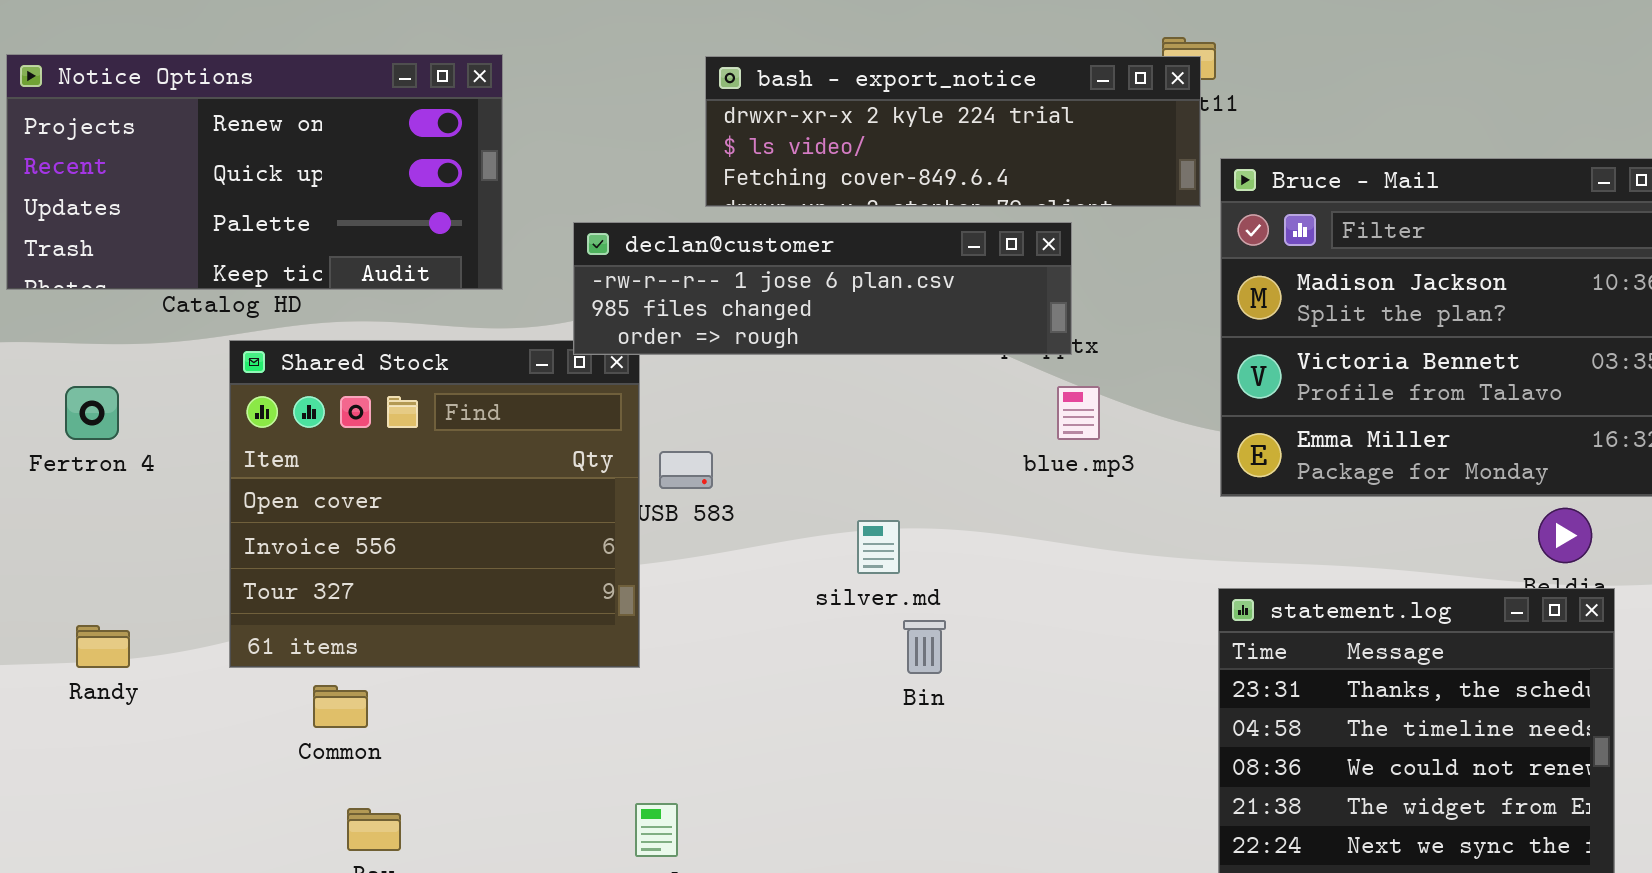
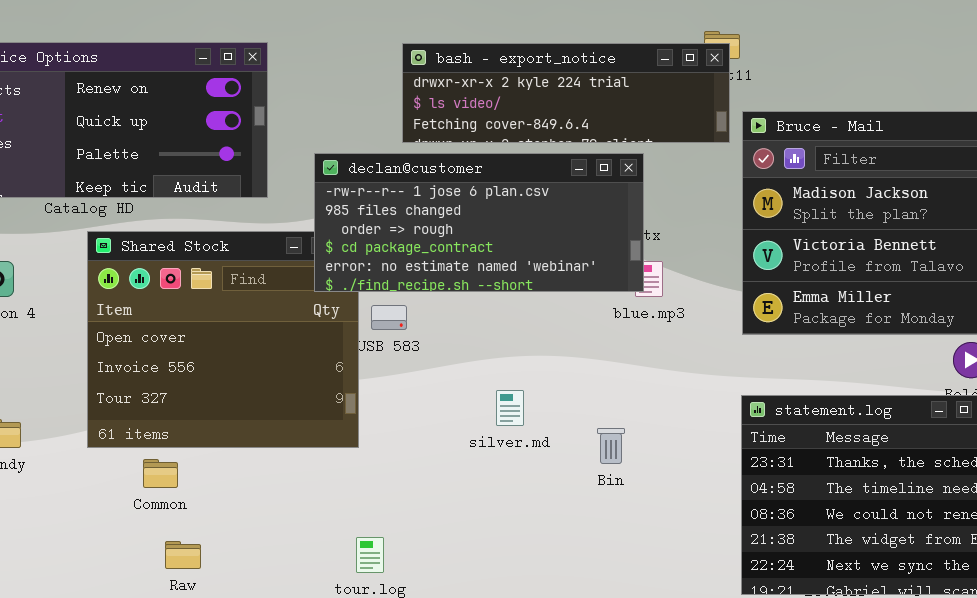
declan@customer: [573,222,1072,355] -> [314,153,644,292], resized
silver.md: [857,520,900,574] -> [496,390,524,426], moved
Bin: [903,620,946,674] -> [597,428,625,464], moved

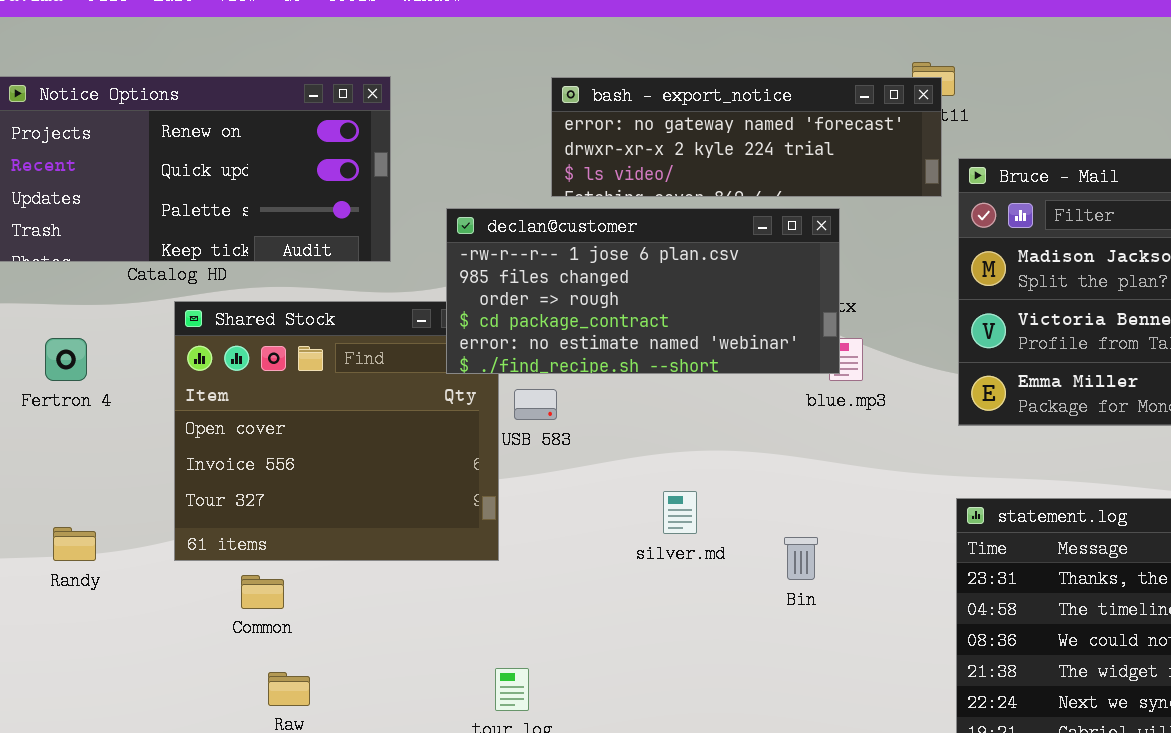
bash - export_notice: [402,43,730,143] -> [551,77,942,197], scrolled up 1 row

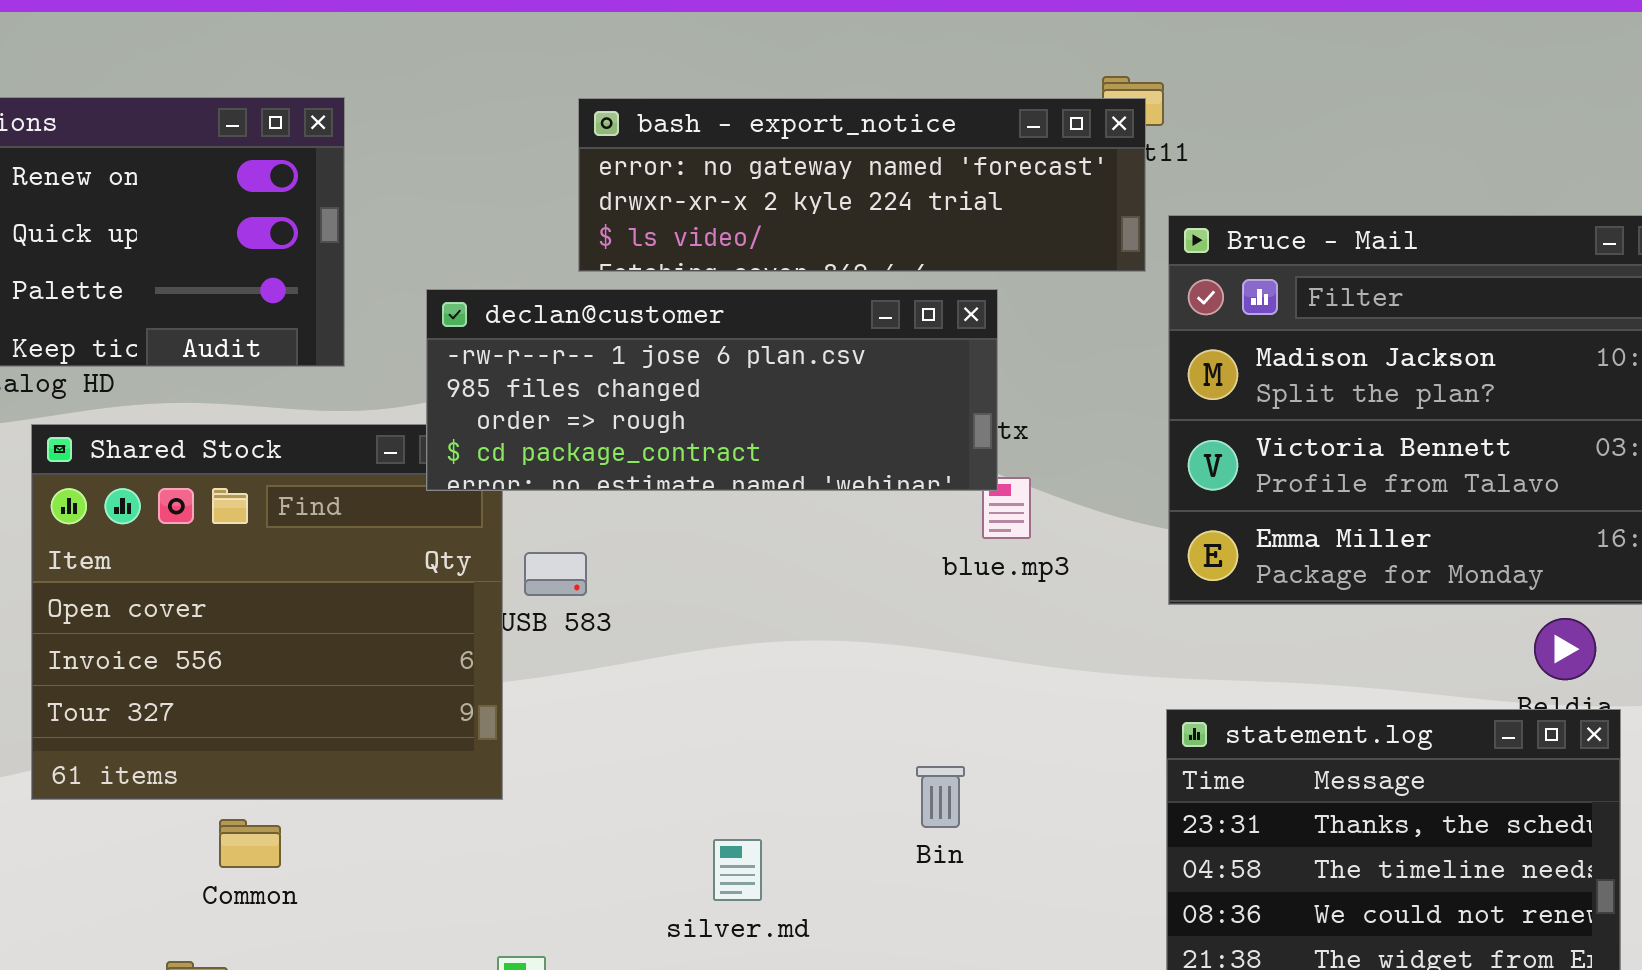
declan@customer: [446,208,840,374] -> [426,289,998,491], resized
silver.md: [663,491,697,534] -> [713,839,762,901], moved
Common: [241,575,284,609] -> [219,819,281,868], moved

